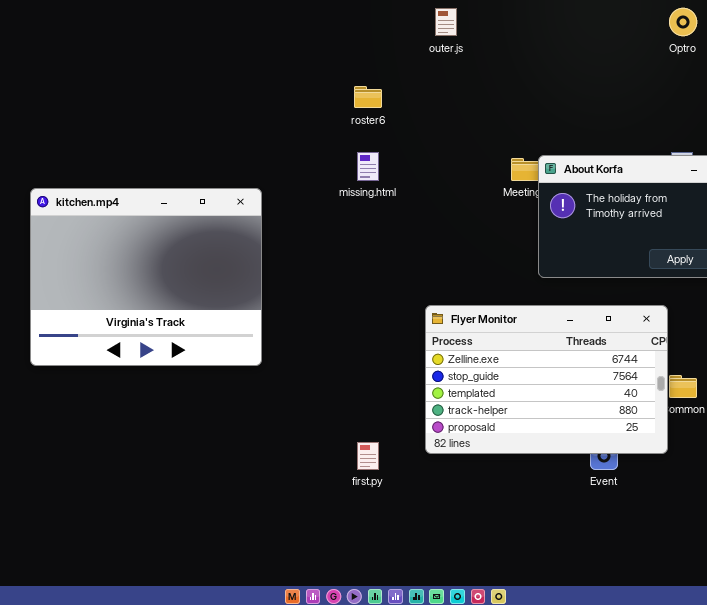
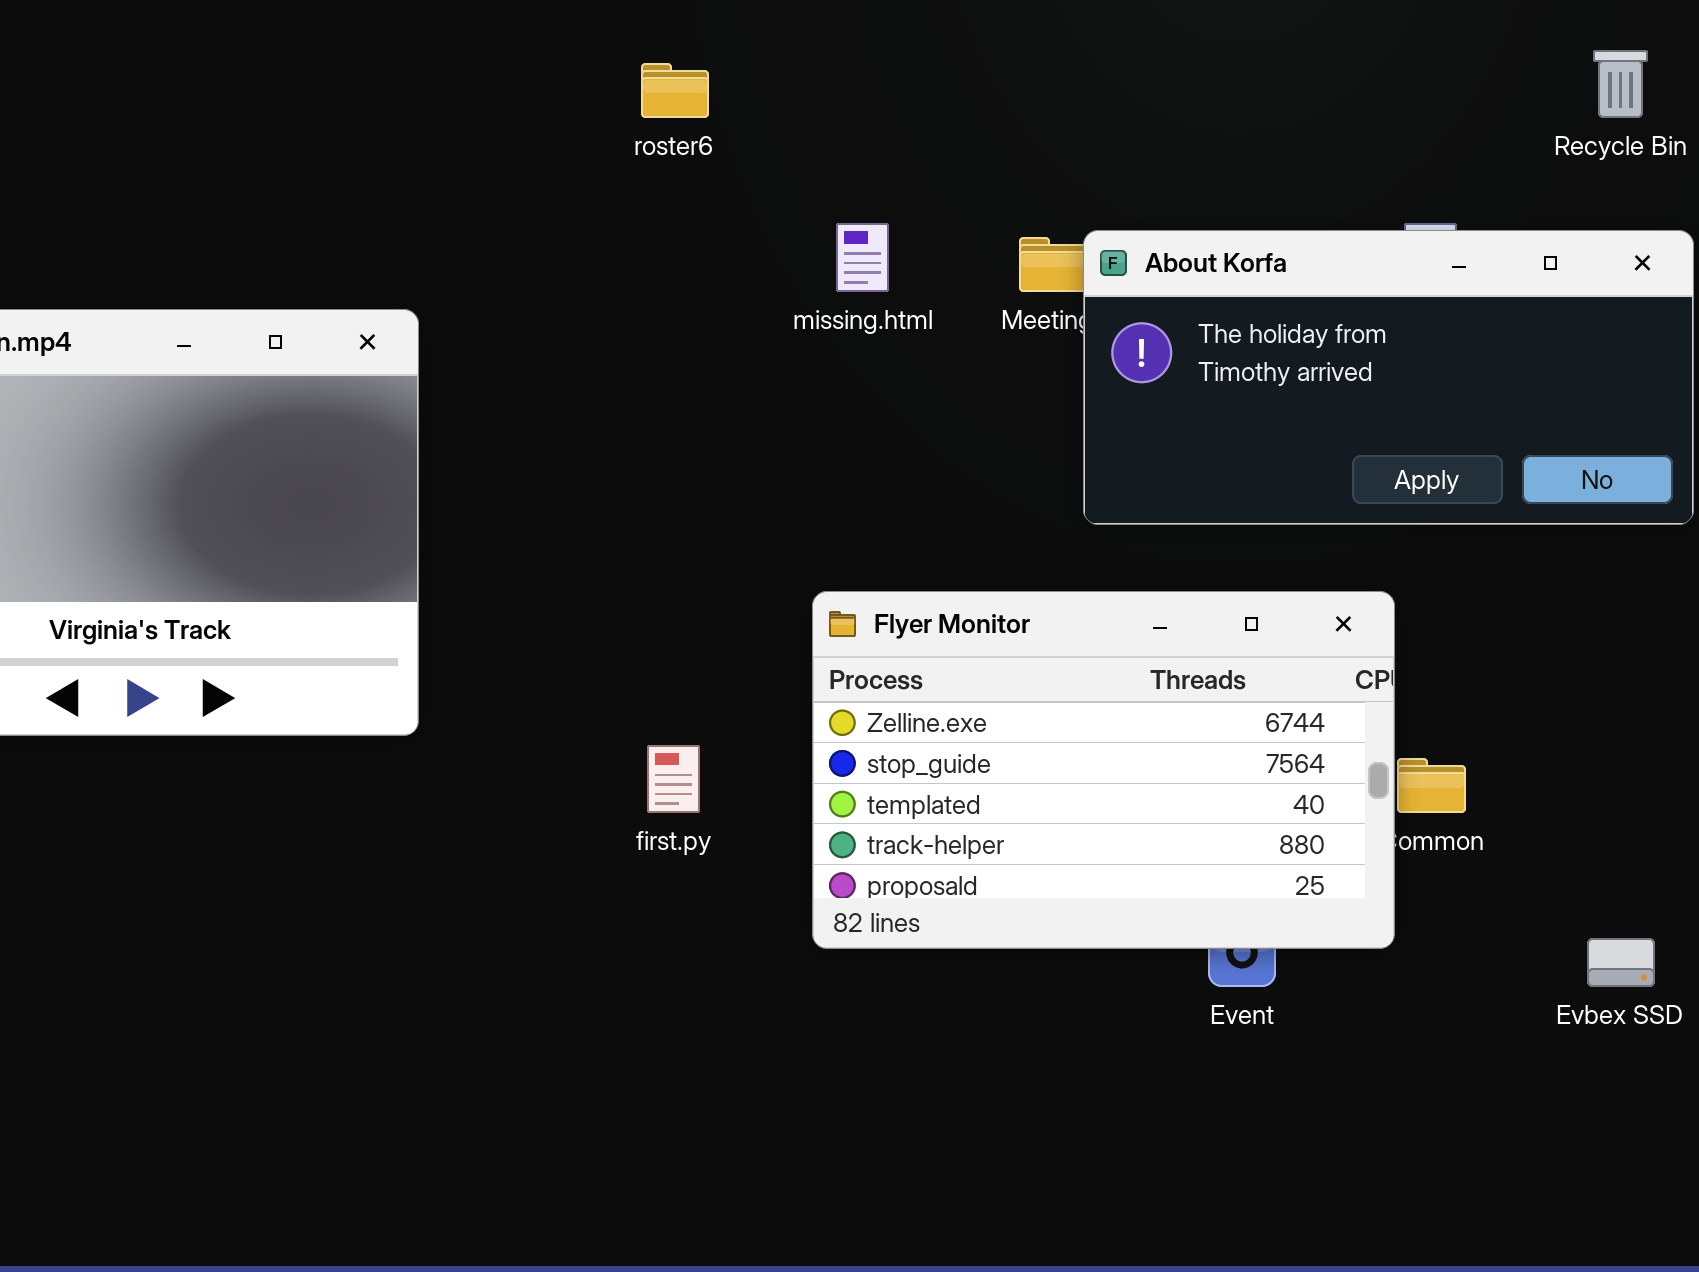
missing.html: [357,152,379,181] -> [836,223,889,292], moved
first.py: [357,442,379,470] -> [647,745,700,813], moved

